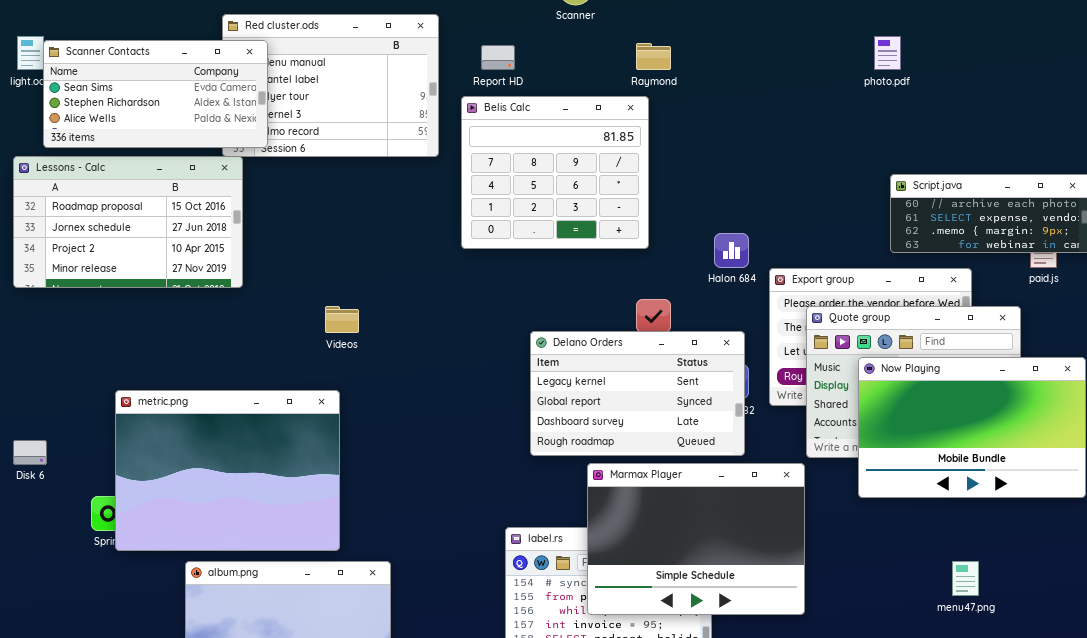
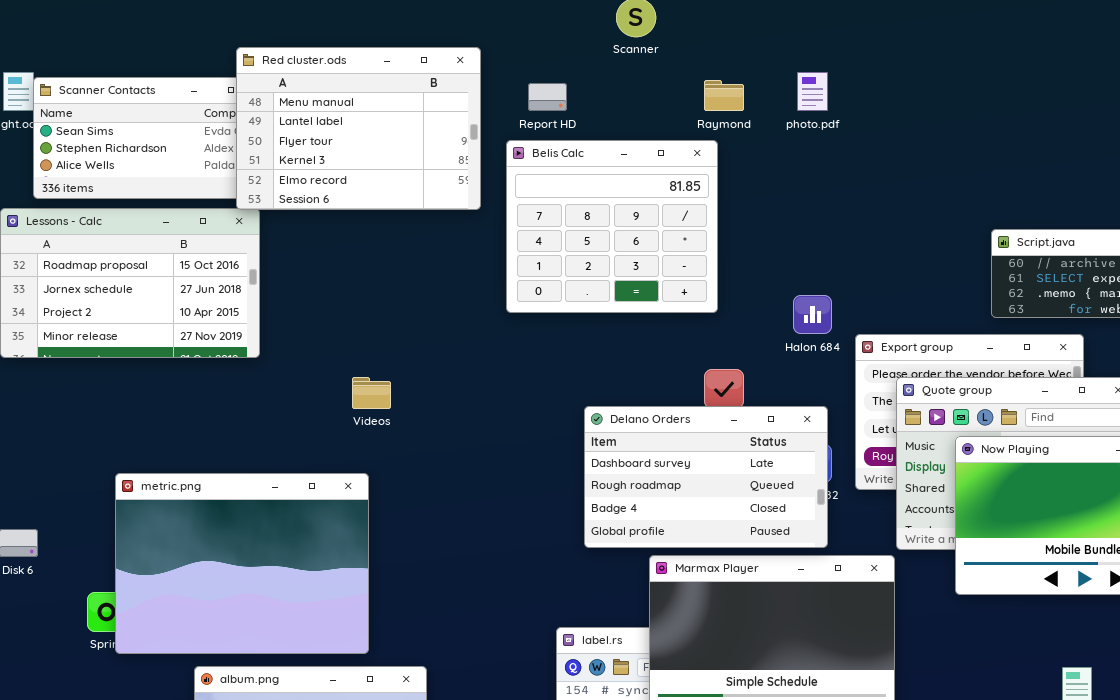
Red cluster.ods: [222,14,439,157] -> [236,47,481,210], raised
photo.pdf: [874,36,901,70] -> [797,72,828,111], moved
Delano Orders: [530,331,745,456] -> [584,406,828,548], scrolled down 2 rows

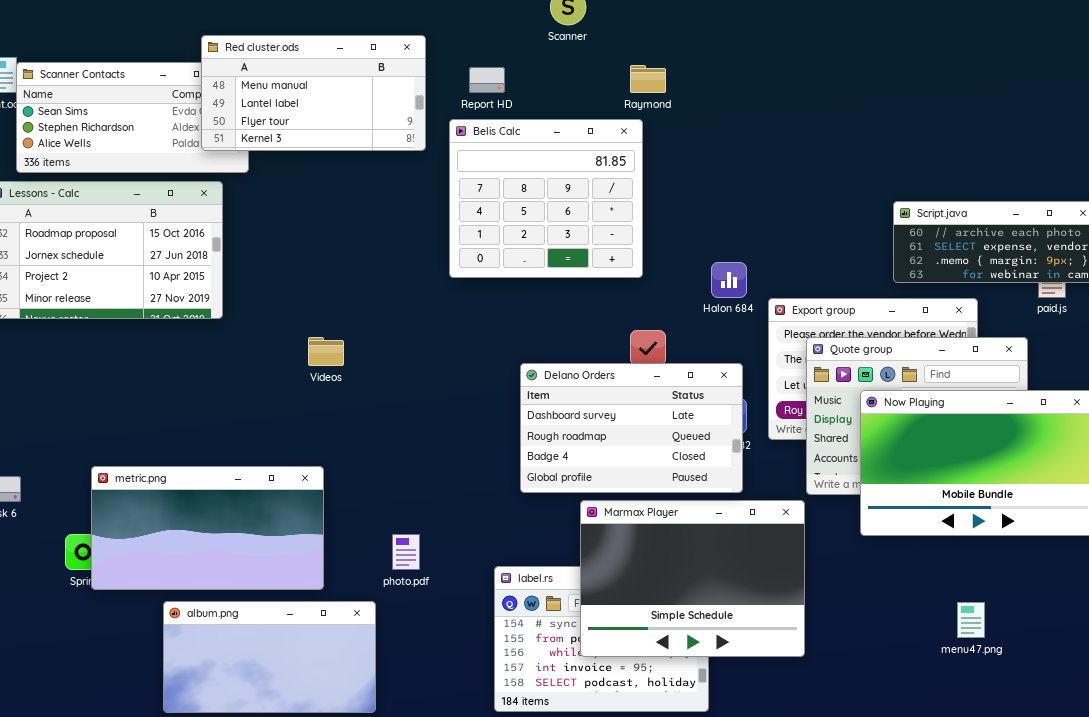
Red cluster.ods: [236,47,481,210] -> [201,35,426,151], resized
photo.pdf: [797,72,828,111] -> [392,534,420,570], moved
metric.png: [115,473,369,654] -> [91,466,324,590], resized

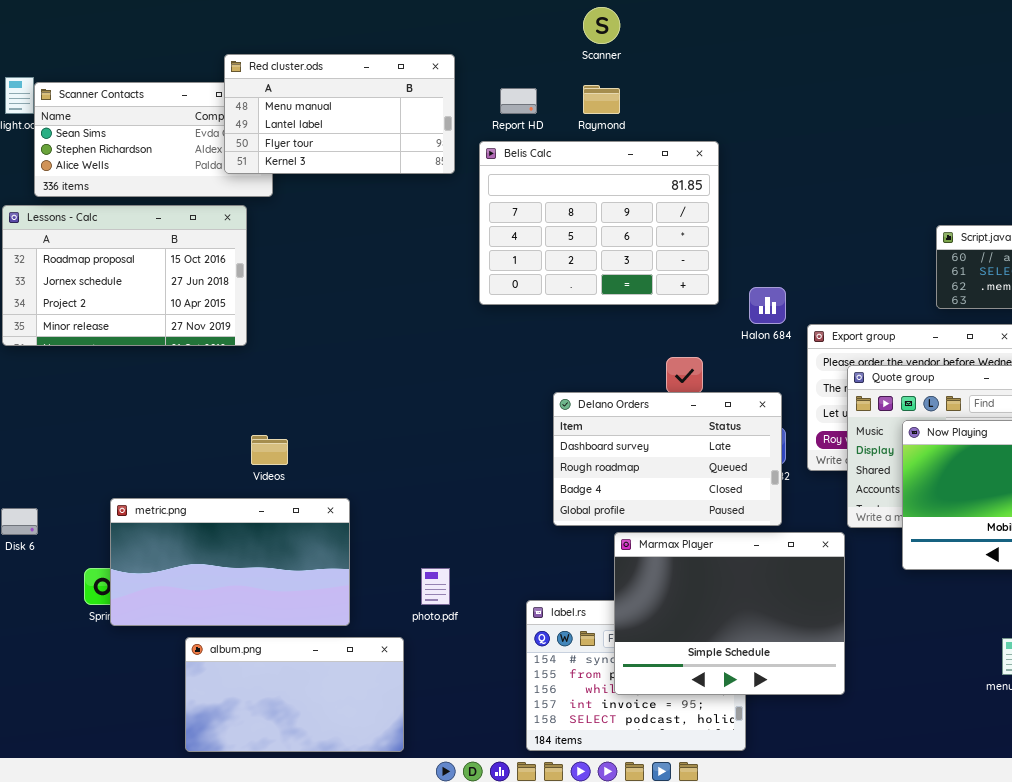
Raymond: [630,65,666,93] -> [583,85,620,114], moved
Belis Calc: [449,119,643,278] -> [479,141,719,305], resized
Videos: [308,337,344,366] -> [251,435,288,465], moved

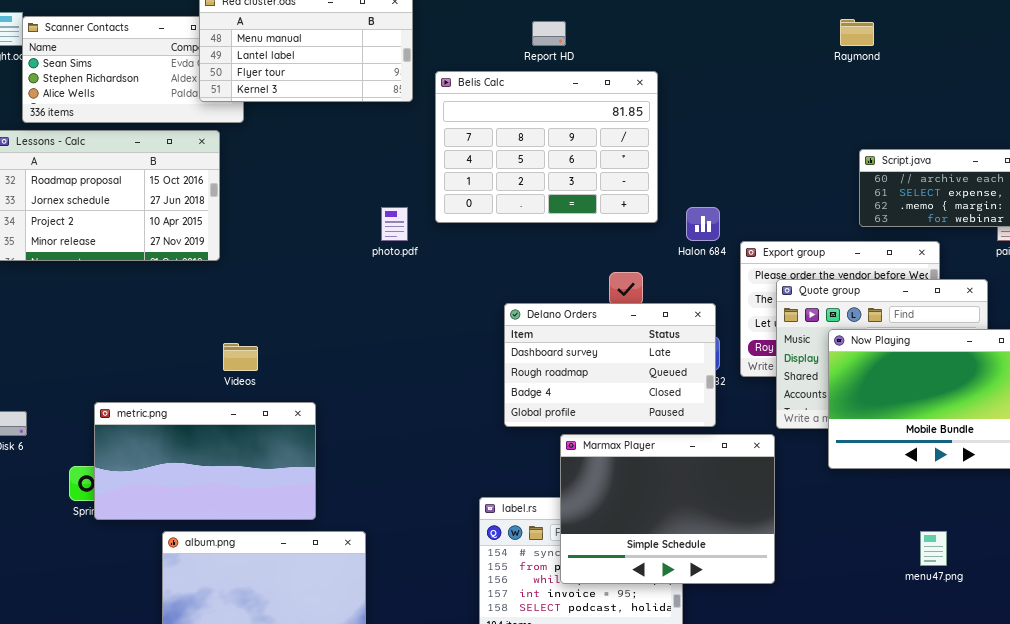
Raymond: [583,85,620,114] -> [840,19,874,46], moved
Report HD: [500,88,537,114] -> [532,21,566,46], moved
photo.pdf: [421,568,450,605] -> [381,207,408,241], moved

